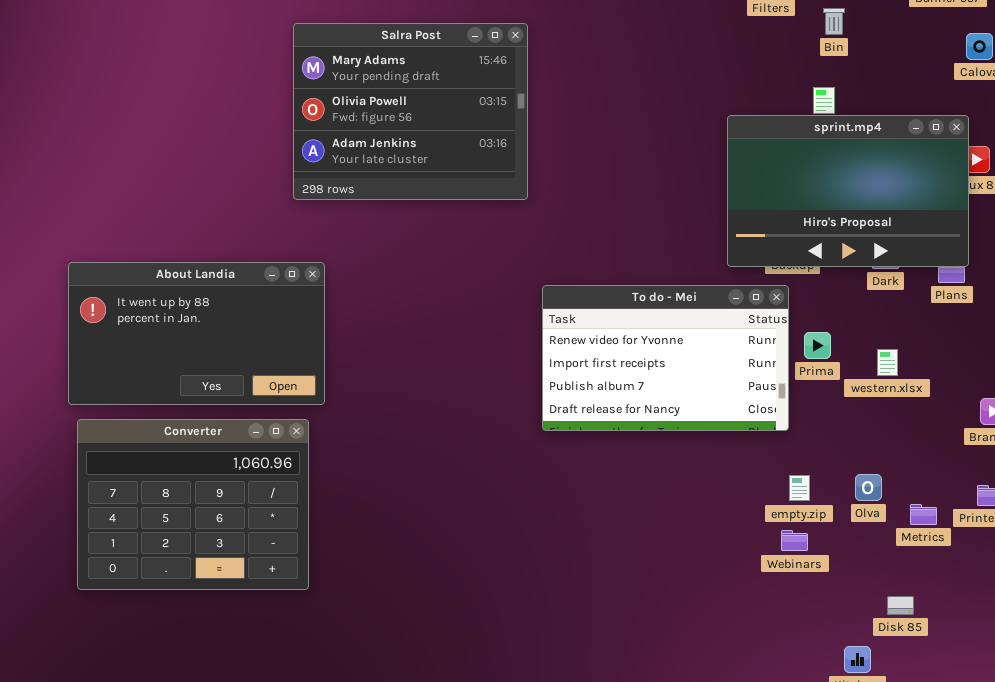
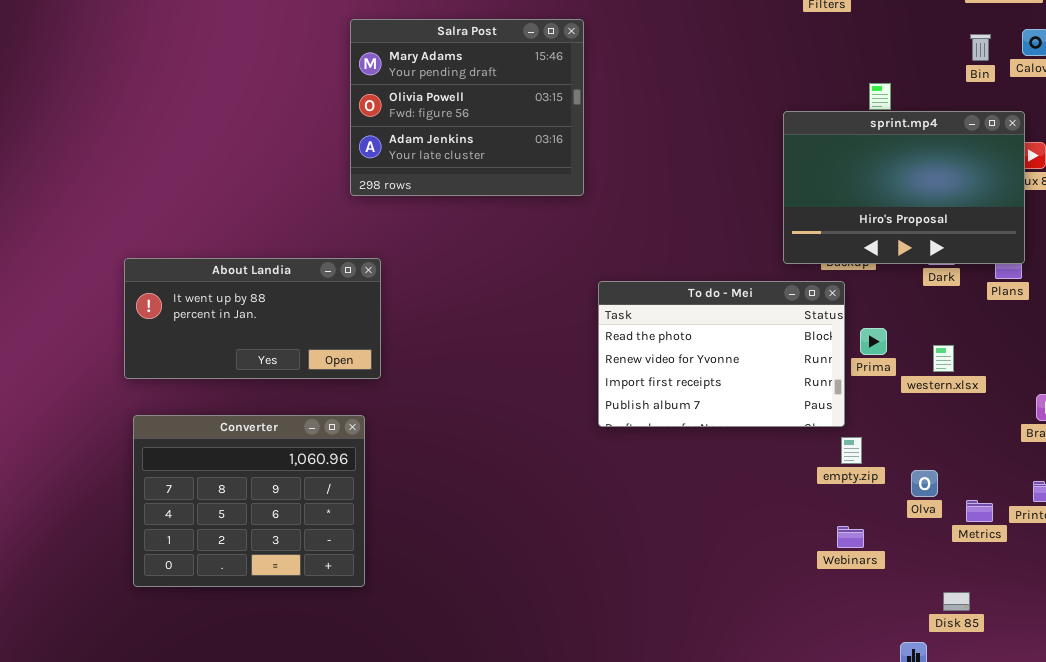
Bin: [823,8,845,35] -> [970,34,991,61], moved
About Landia: [68,262,325,405] -> [124,258,381,379], resized
To do - Mei: [542,285,789,431] -> [598,281,845,427], scrolled up 1 row
empty.zip: [789,475,810,501] -> [841,437,862,464], moved

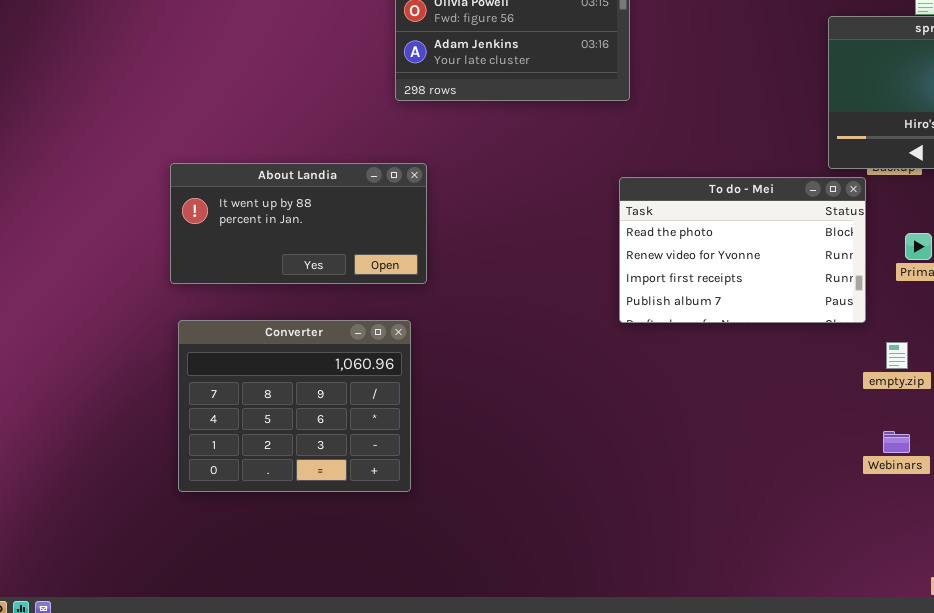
To do - Mei: [598,281,845,427] -> [619,177,866,323], moved

